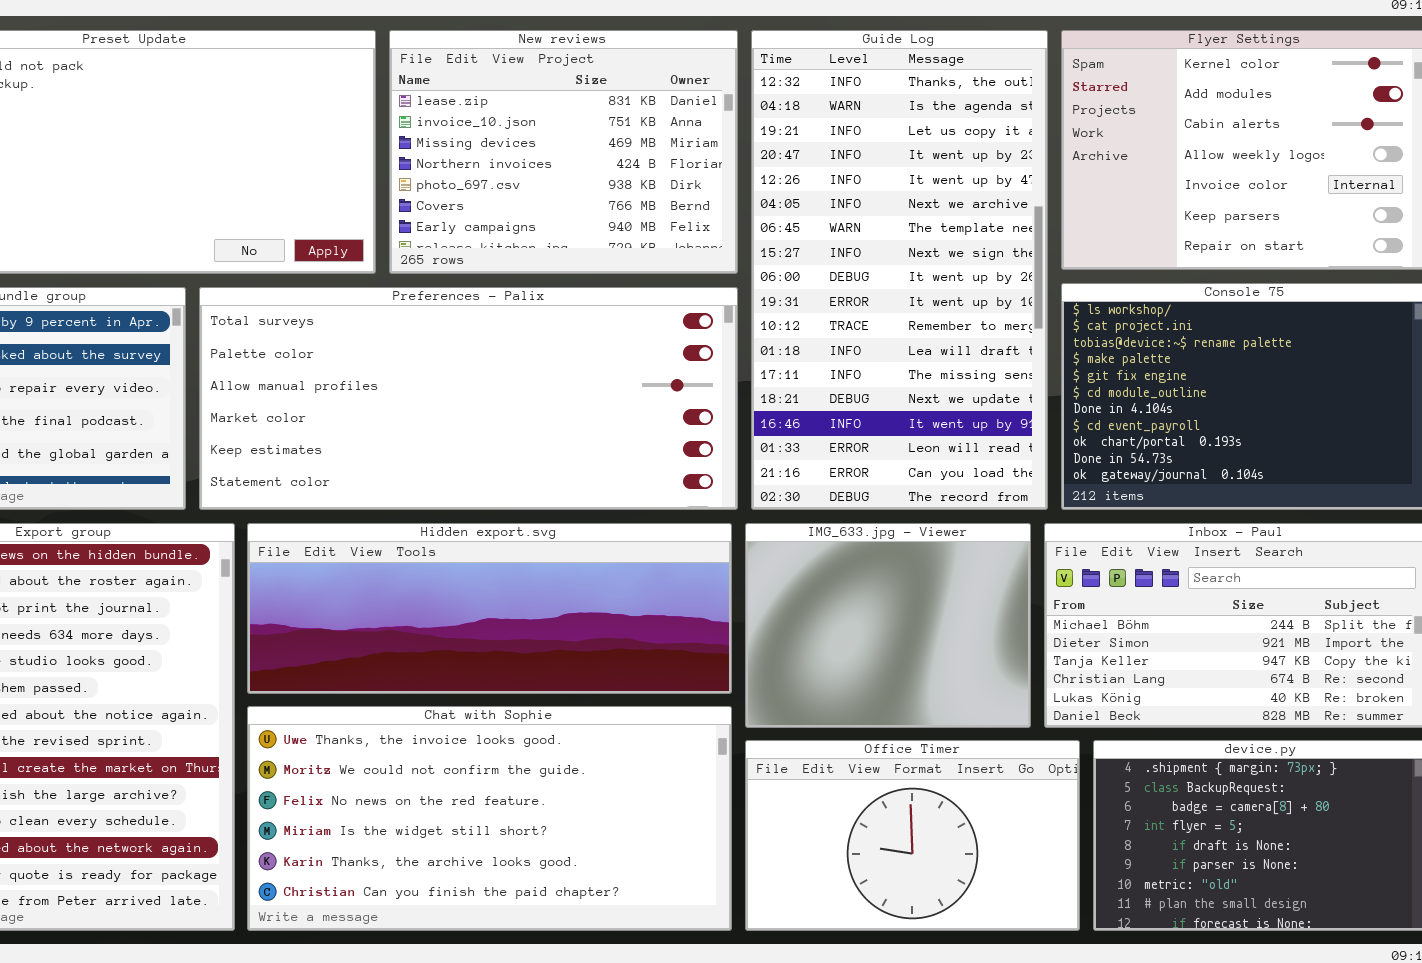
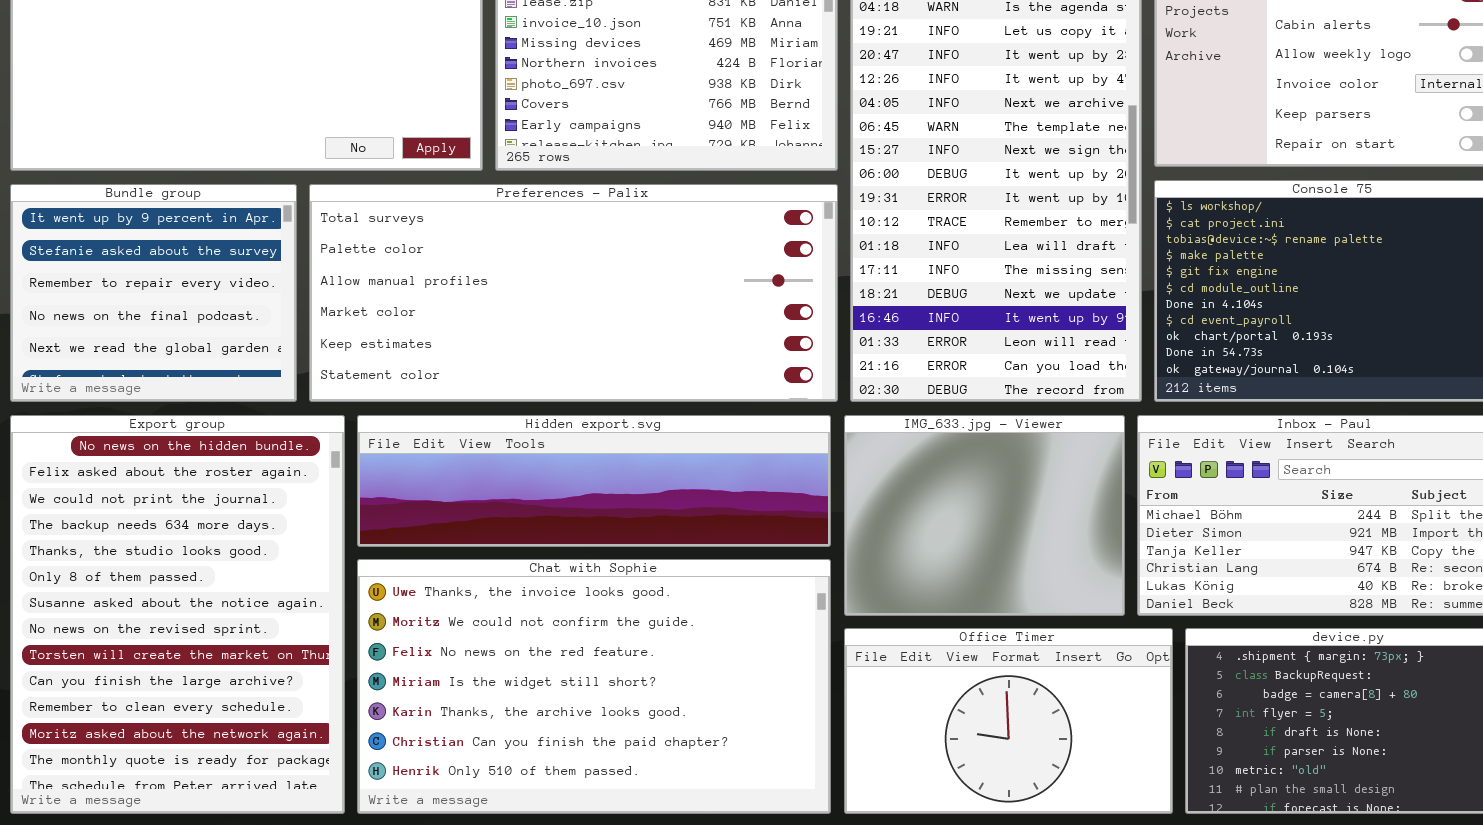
Hidden export.svg: [247,523,732,694] -> [357,415,831,547], resized
Chat with Sophie: [247,706,732,931] -> [357,559,831,814], resized

